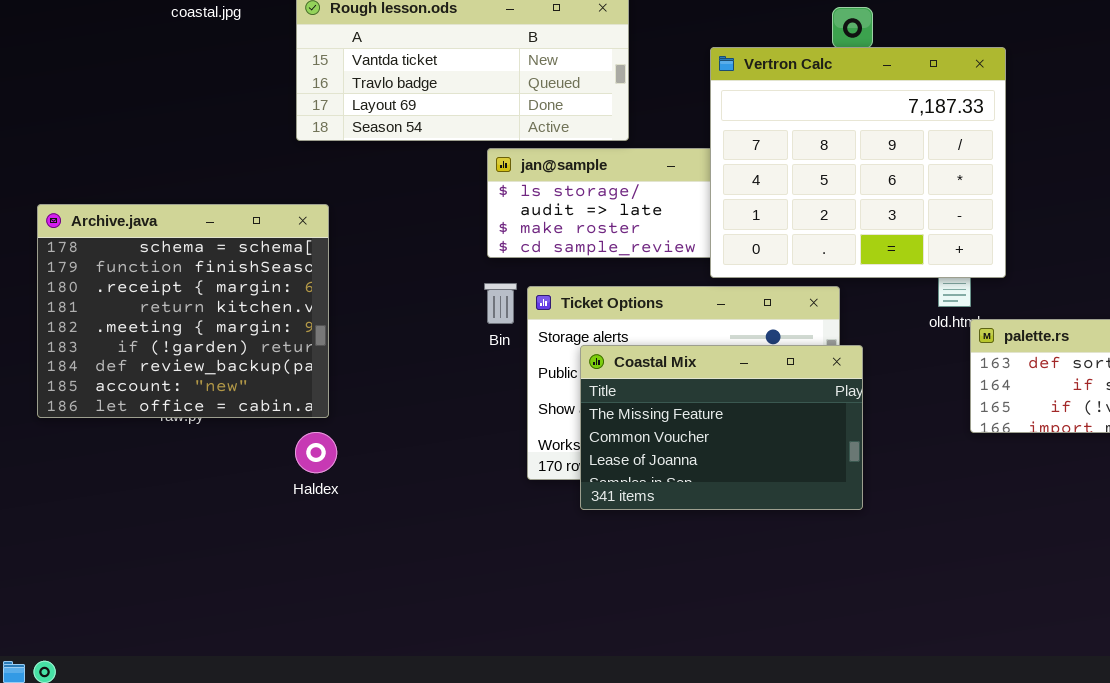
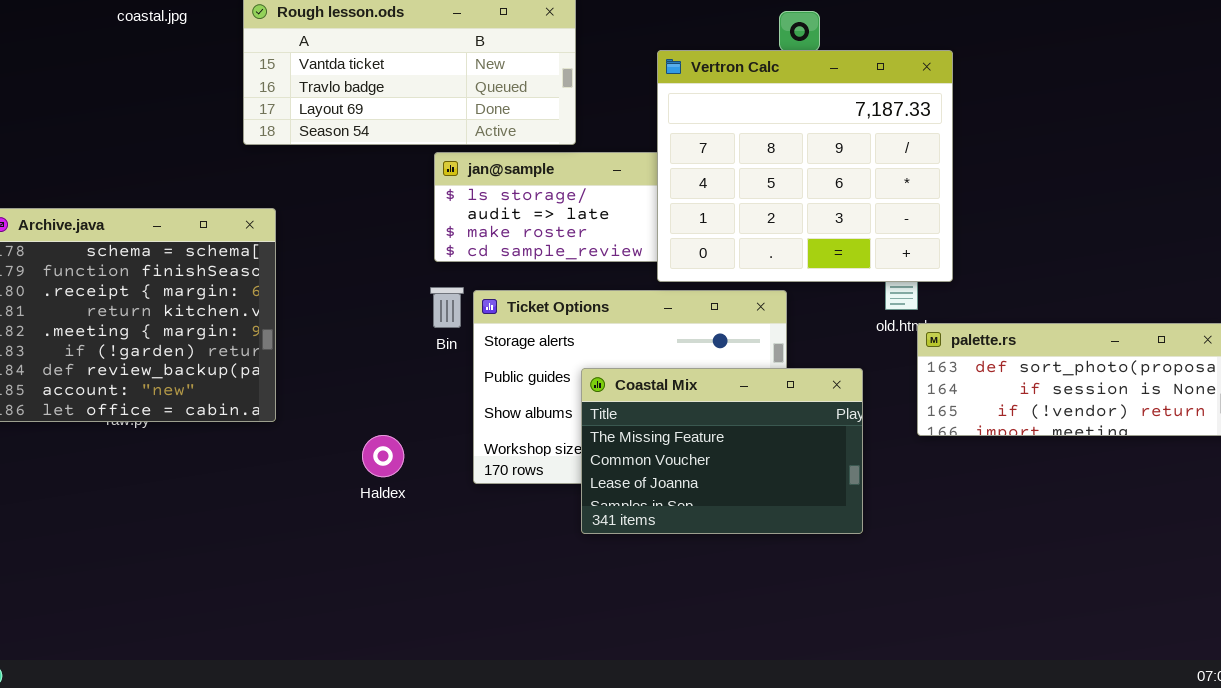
Coastal Mix: [580,345,863,510] -> [581,368,863,534], moved
Haldex: [295,432,337,473] -> [362,435,404,477], moved

